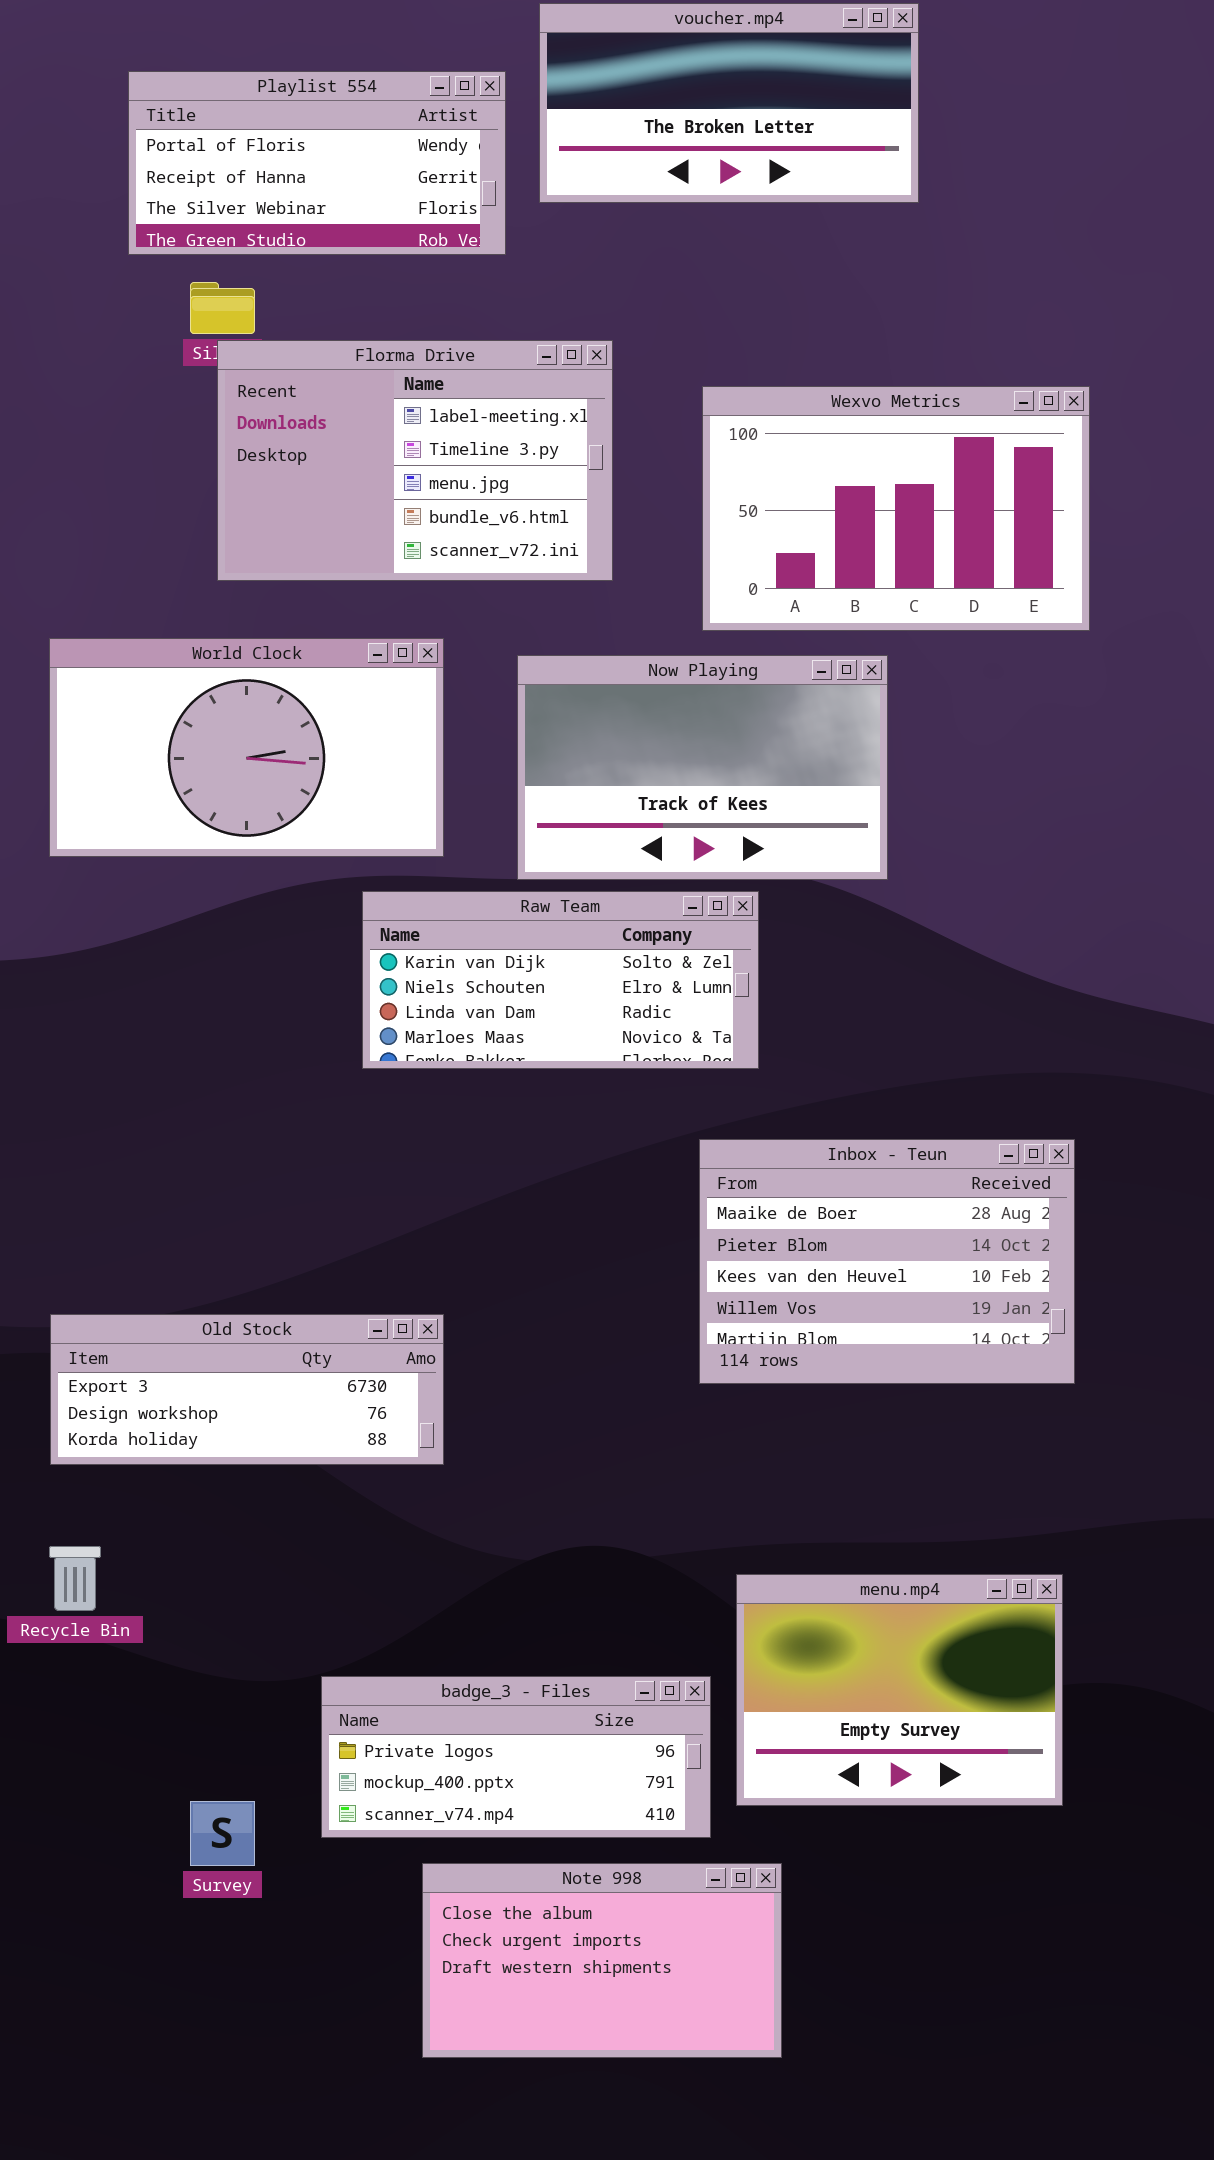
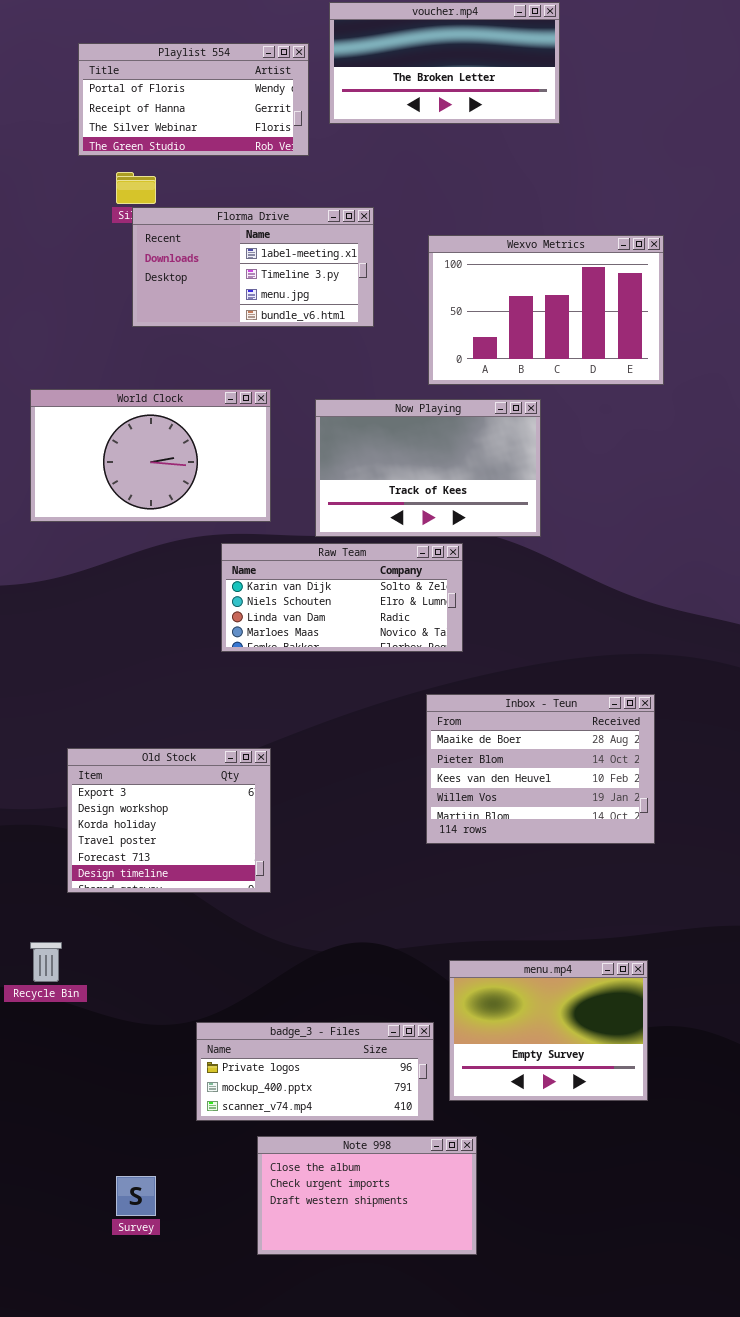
Florma Drive: [217,340,613,581] -> [132,207,374,327], resized
Old Stock: [50,1314,444,1465] -> [67,748,271,893], resized
Survey: [190,1801,255,1866] -> [116,1176,156,1216], moved

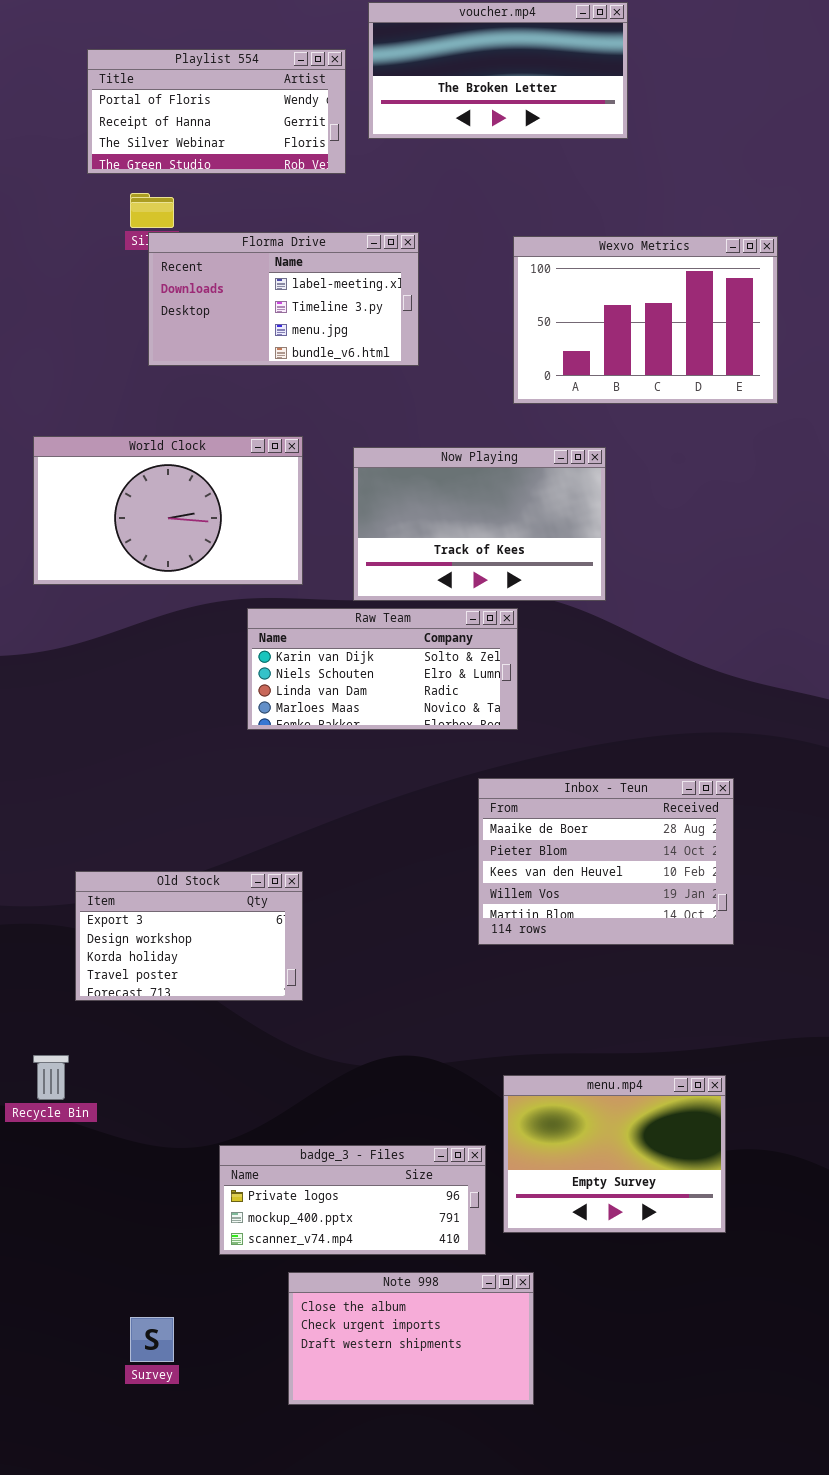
Wexvo Metrics: [428,235,664,385] -> [513,236,778,404], moved
Old Stock: [67,748,271,893] -> [75,871,303,1001], resized

